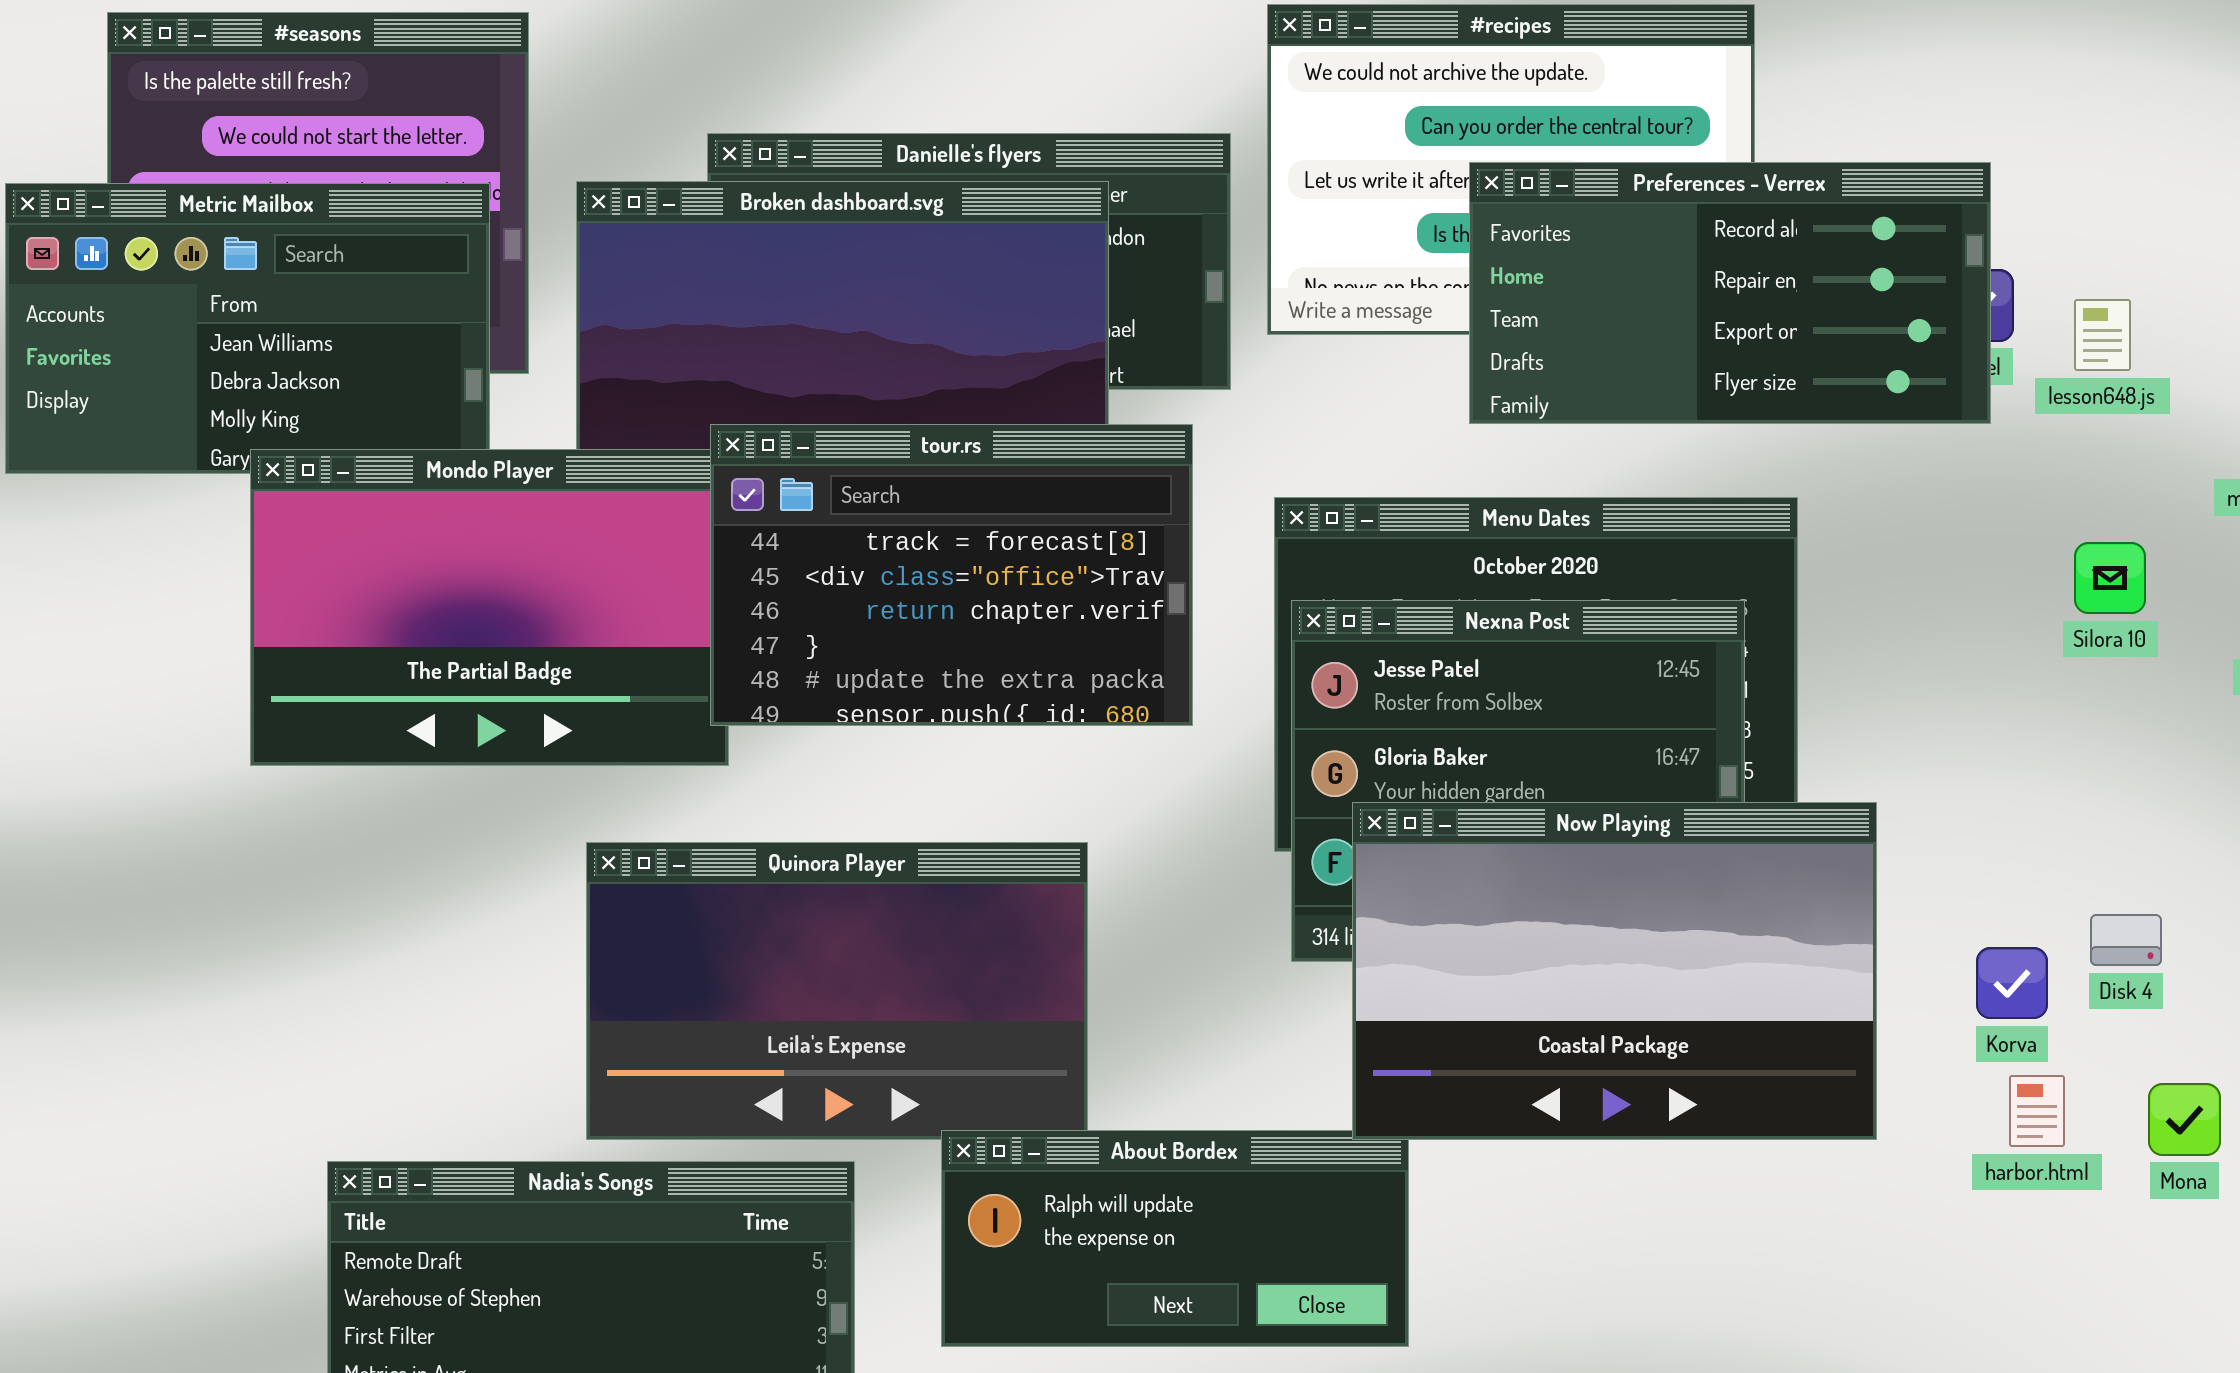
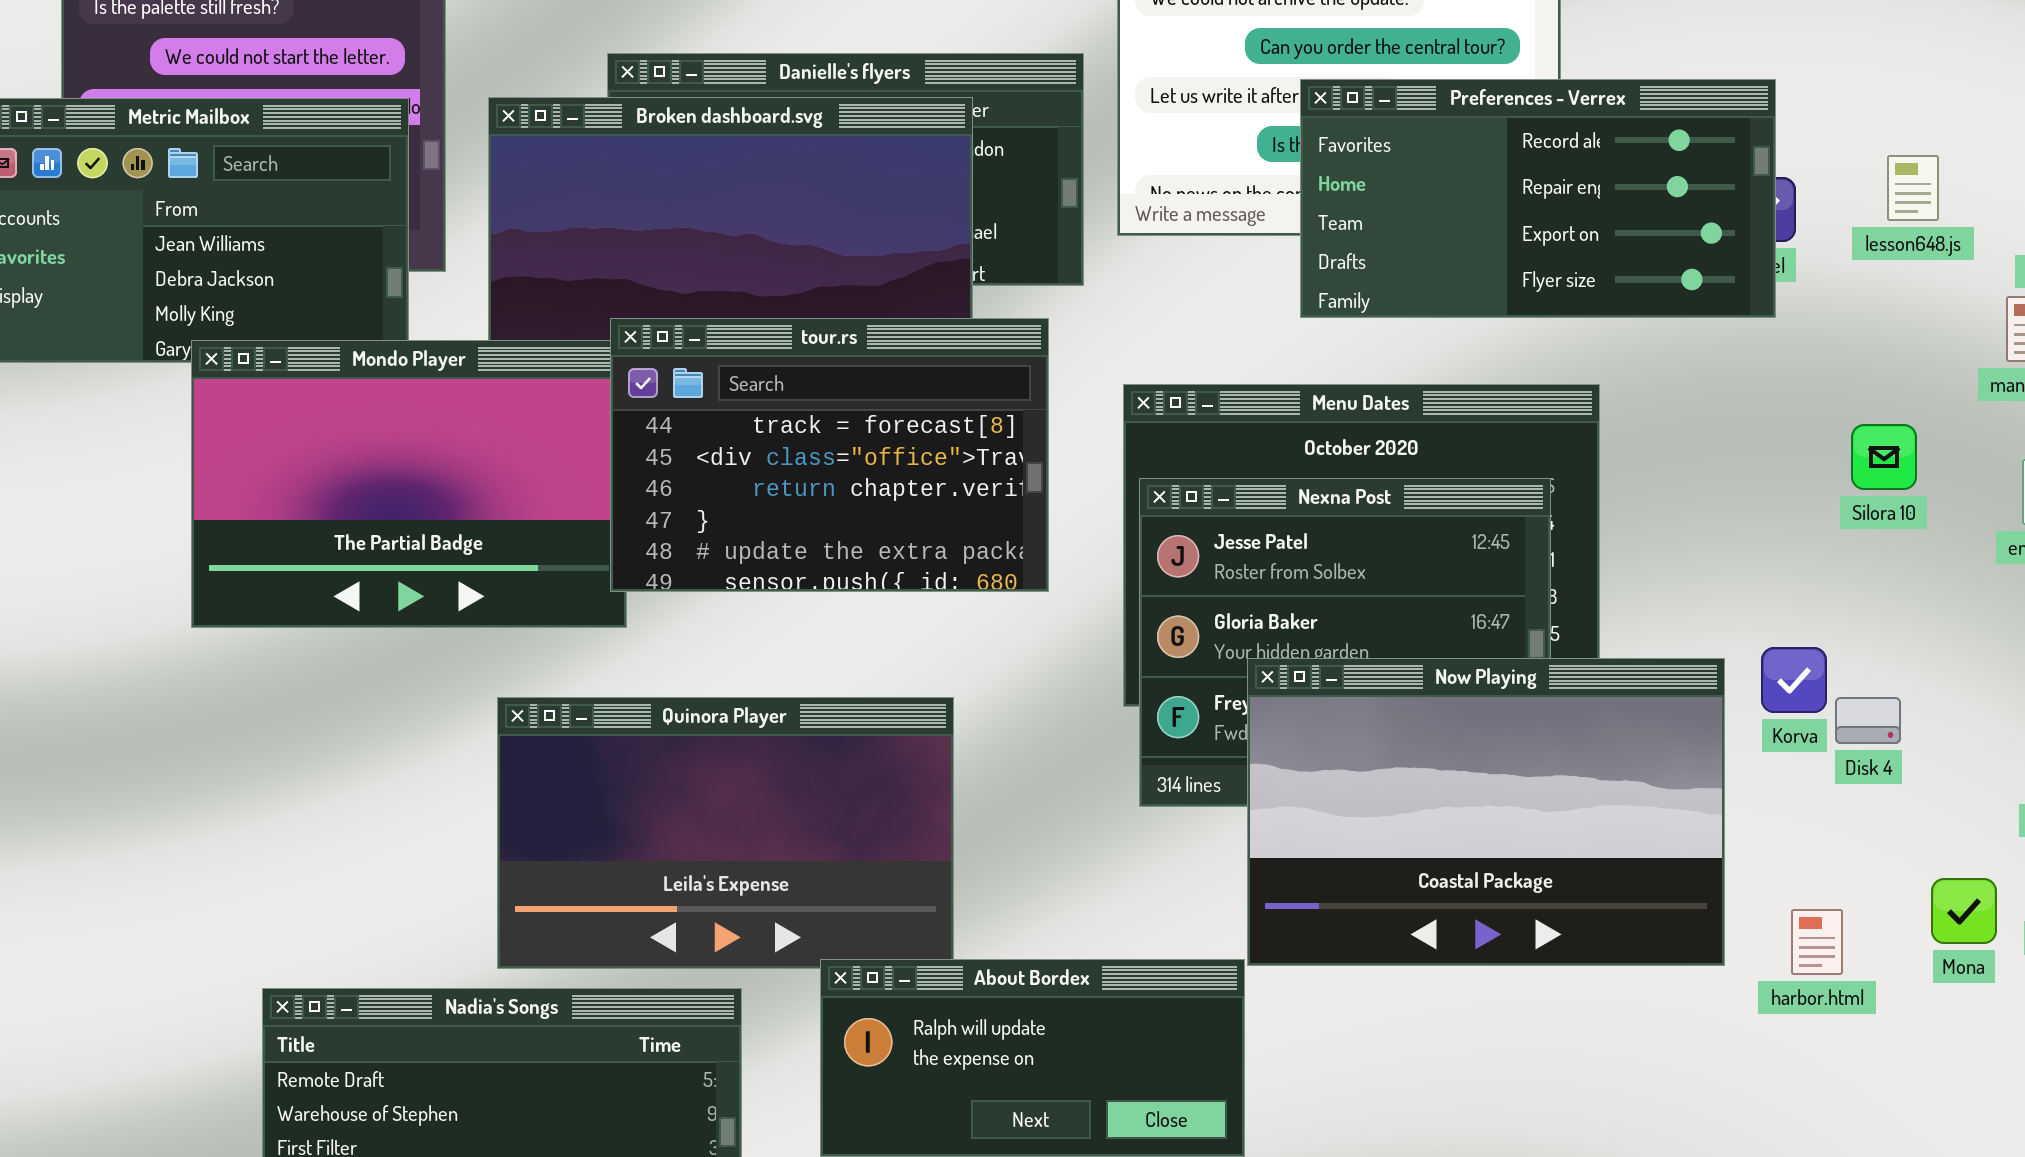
lesson648.js: [2074,299,2131,371] -> [1887,155,1939,221], moved
Now Playing: [1352,802,1877,1140] -> [1247,658,1725,966], moved
Disk 4: [2090,914,2162,966] -> [1835,697,1901,744], moved
Korva: [1976,947,2048,1019] -> [1761,647,1827,713], moved
Mona: [2148,1083,2221,1156] -> [1931,878,1997,944], moved

